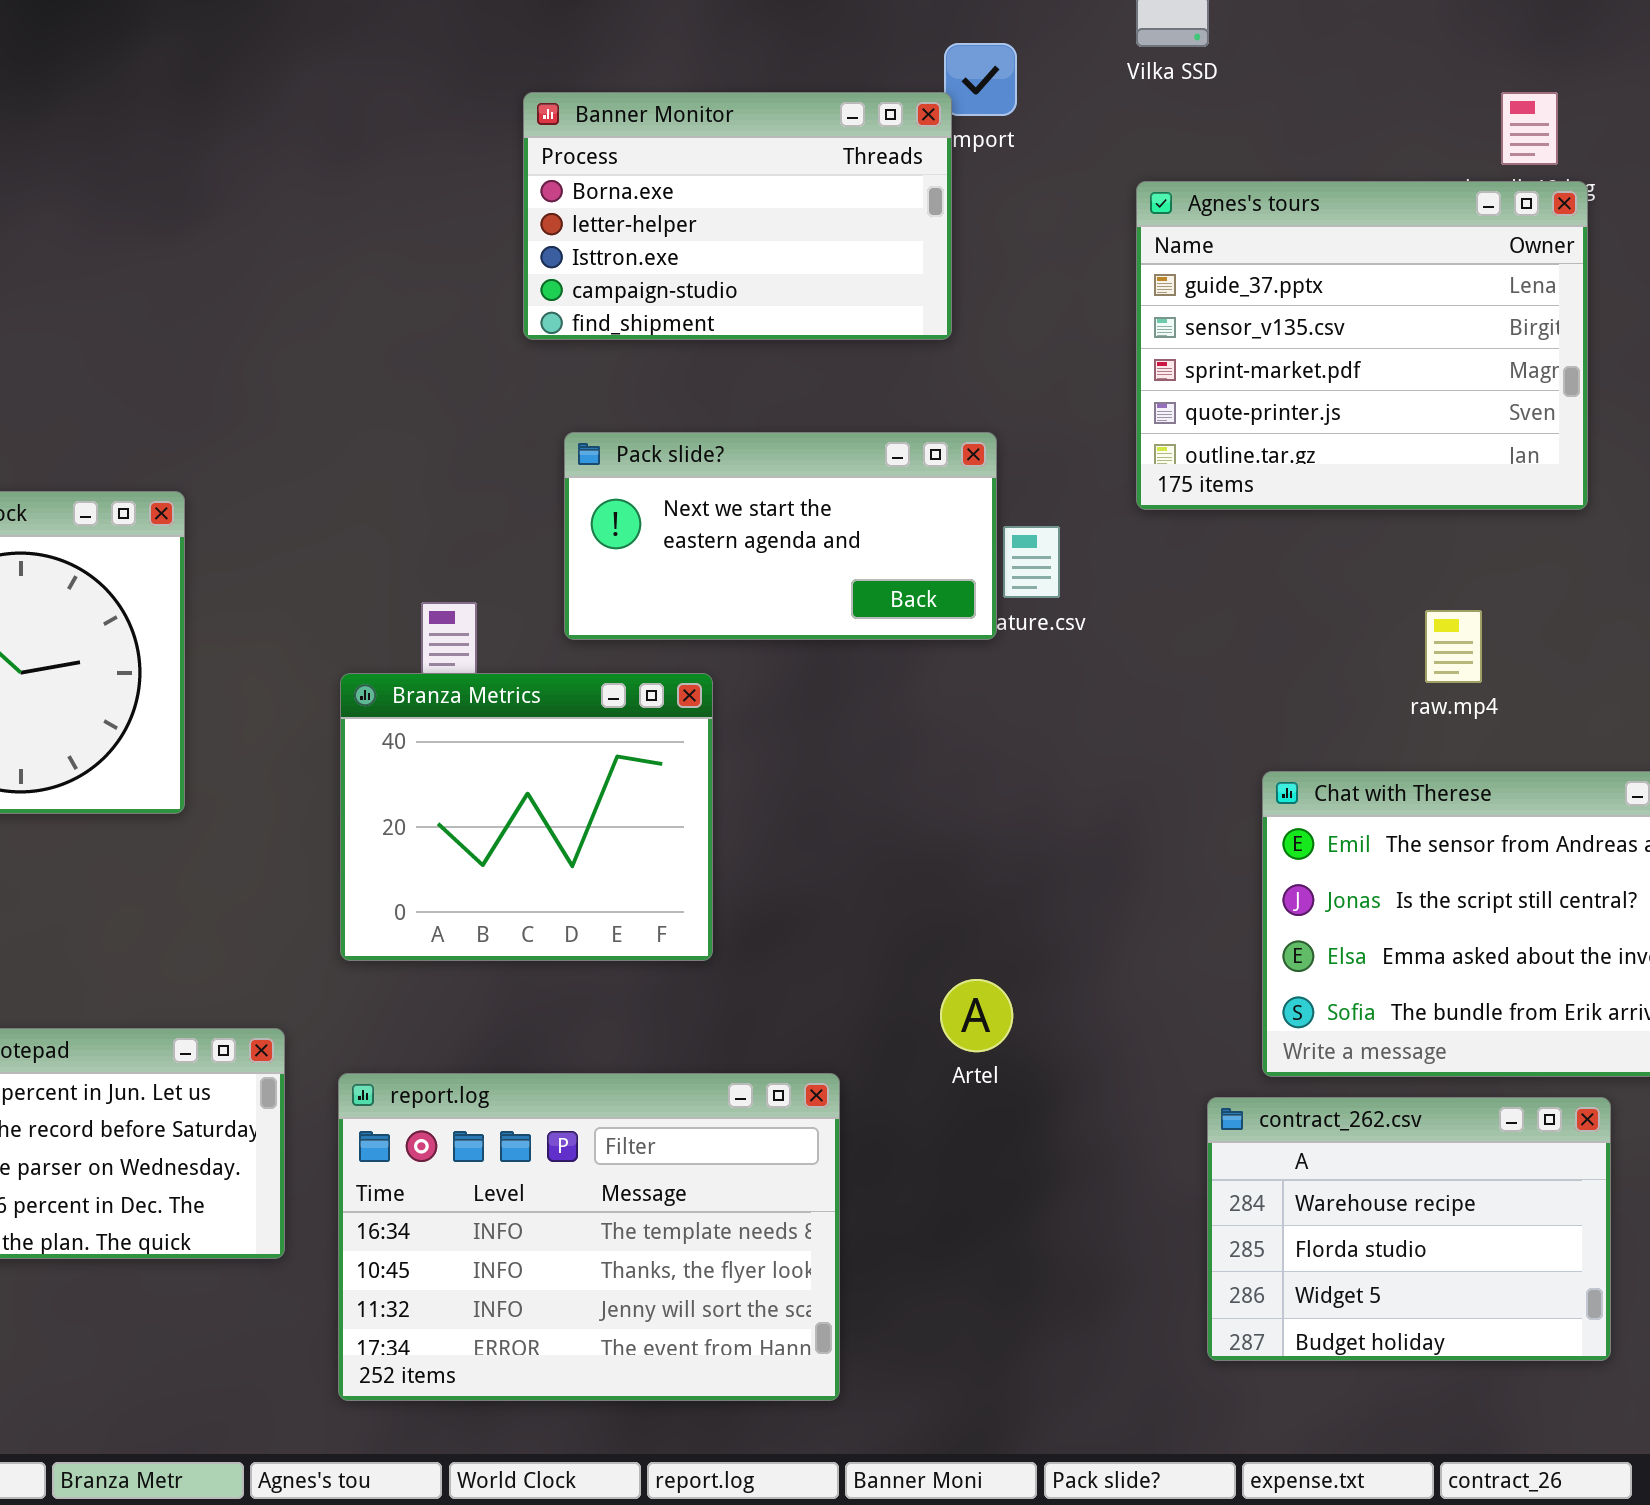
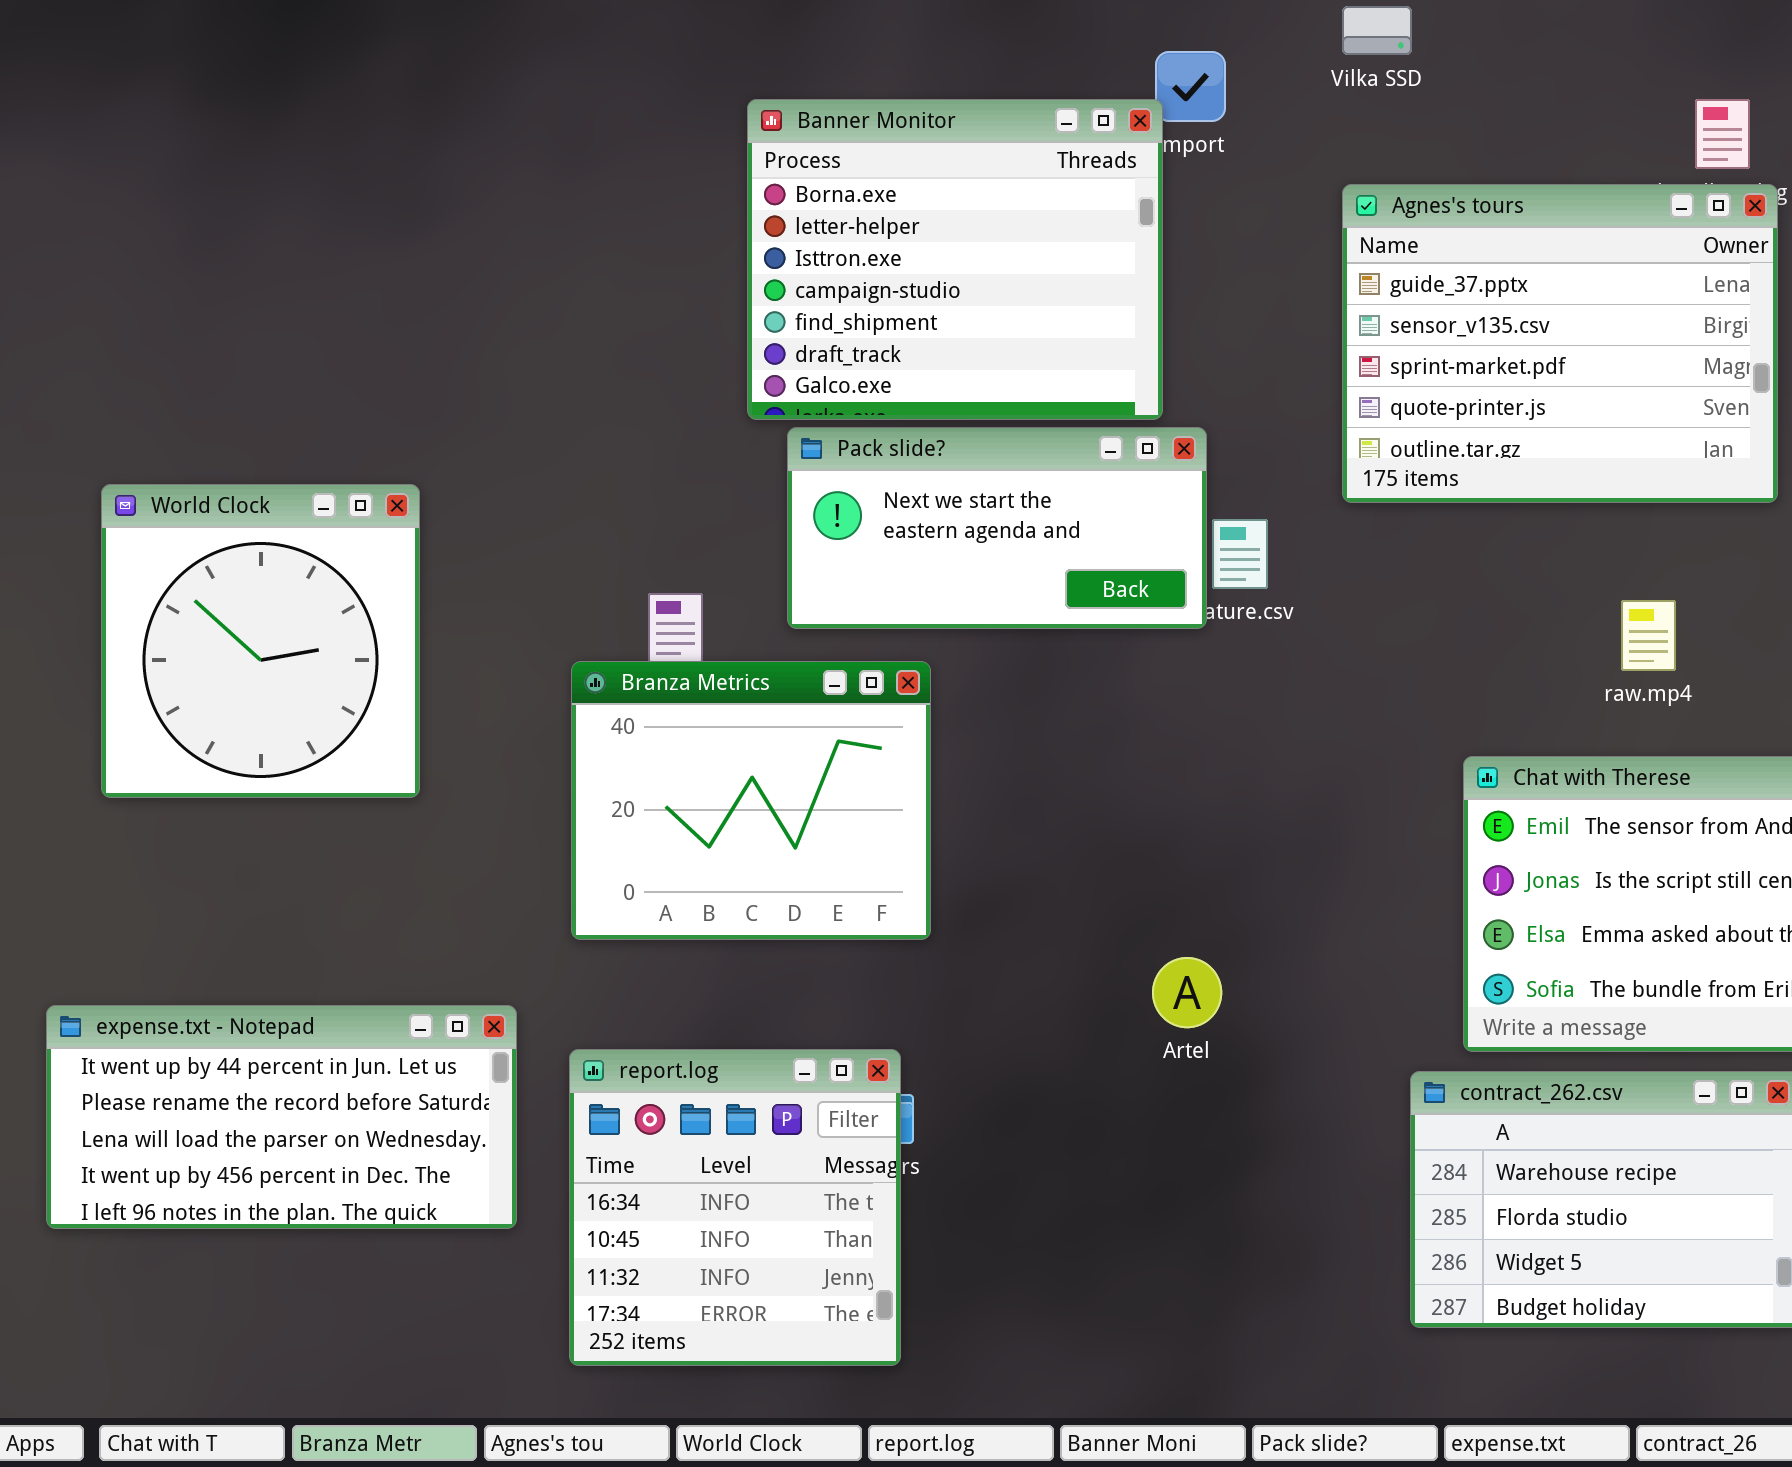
Banner Monitor: [523,92,952,340] -> [747,99,1163,420], resized
report.log: [338,1073,840,1401] -> [569,1049,901,1366], resized

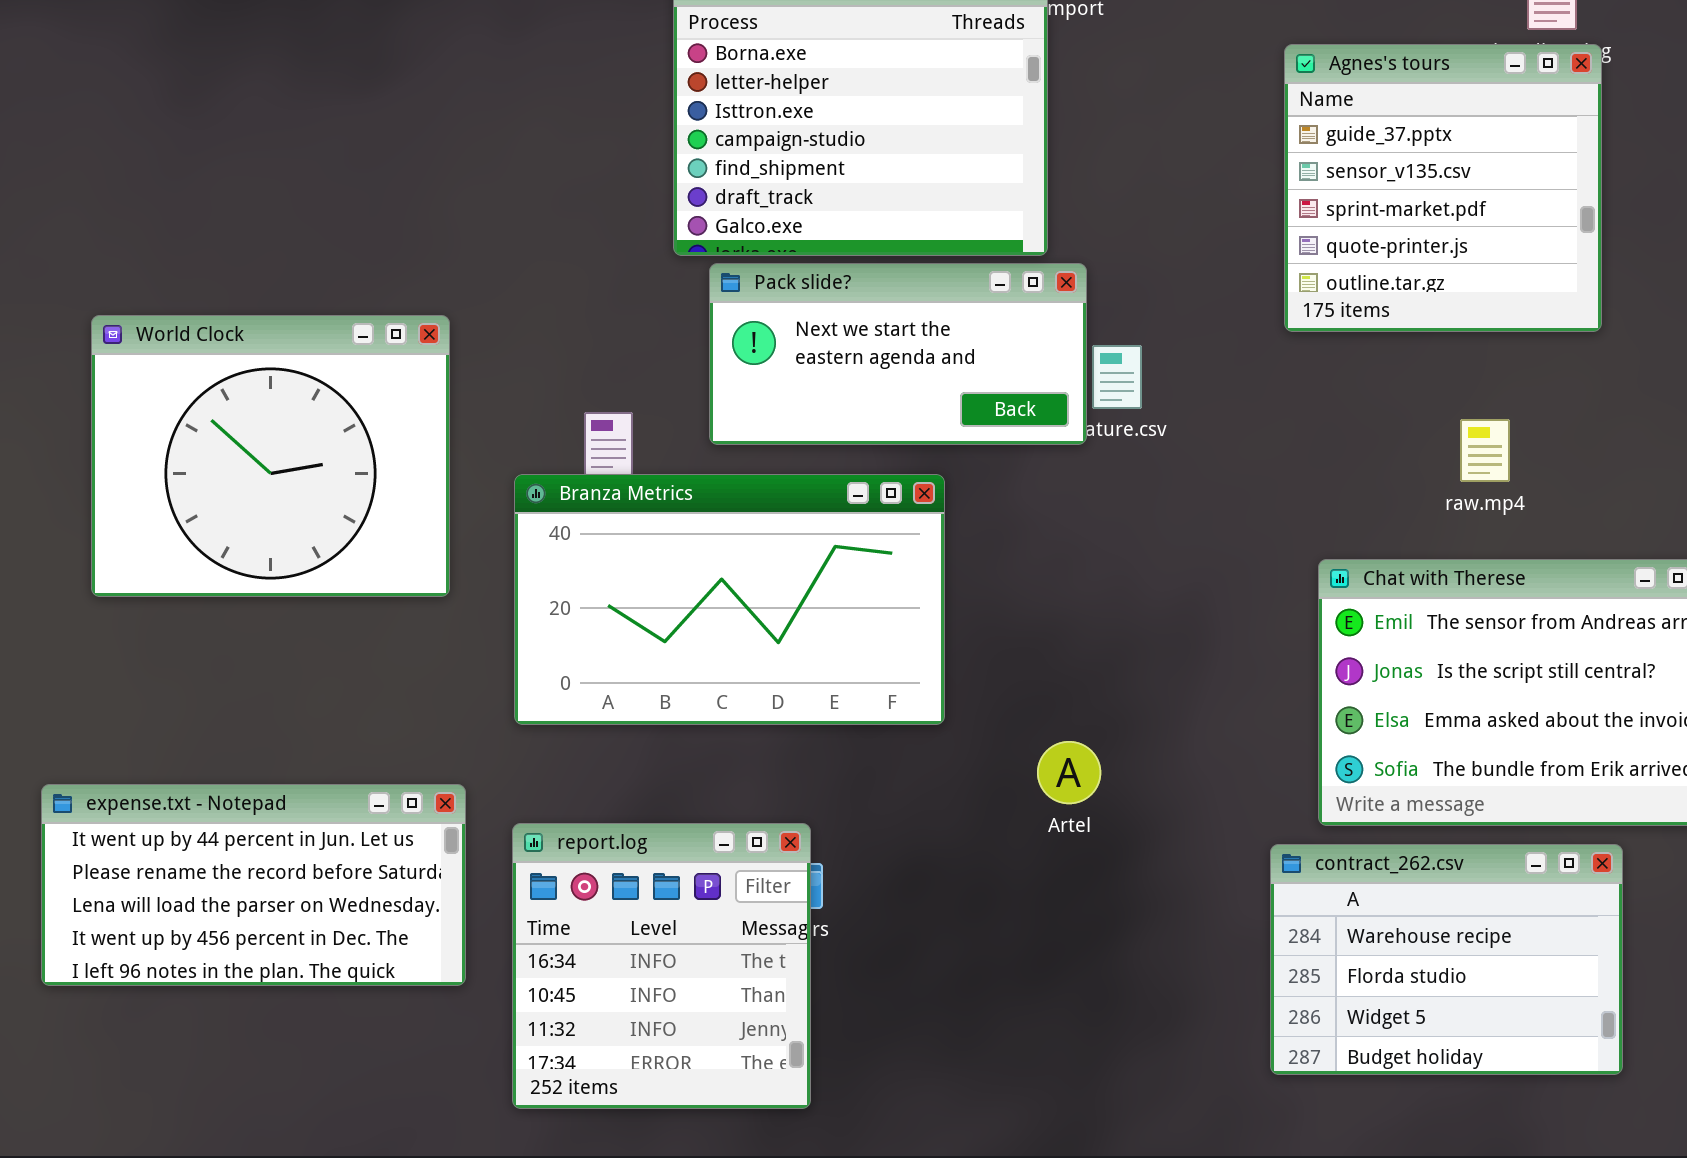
Agnes's tours: [1342,184,1778,503] -> [1284,44,1602,332], resized
World Clock: [101,484,420,798] -> [91,315,450,597], resized
Branza Metrics: [571,661,931,940] -> [514,474,945,725], resized

